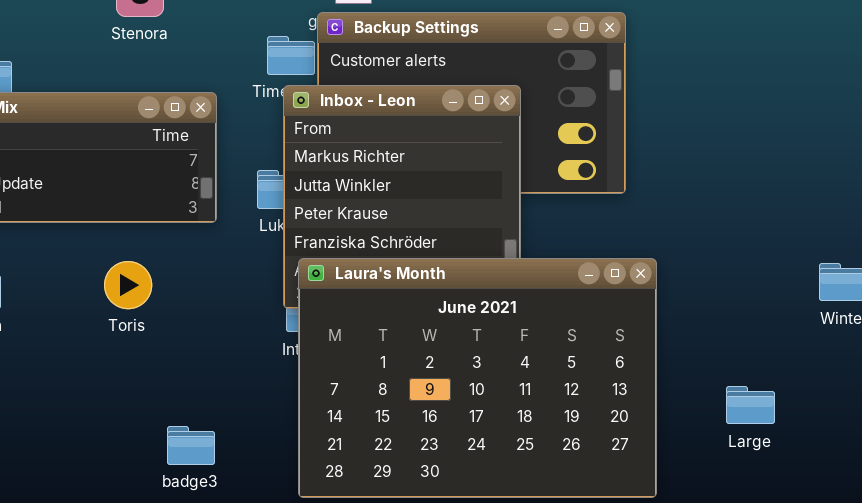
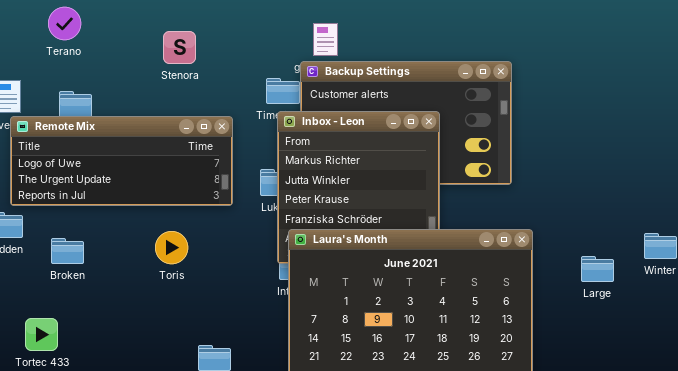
Large: [726,386,775,424] -> [581,256,614,282], moved

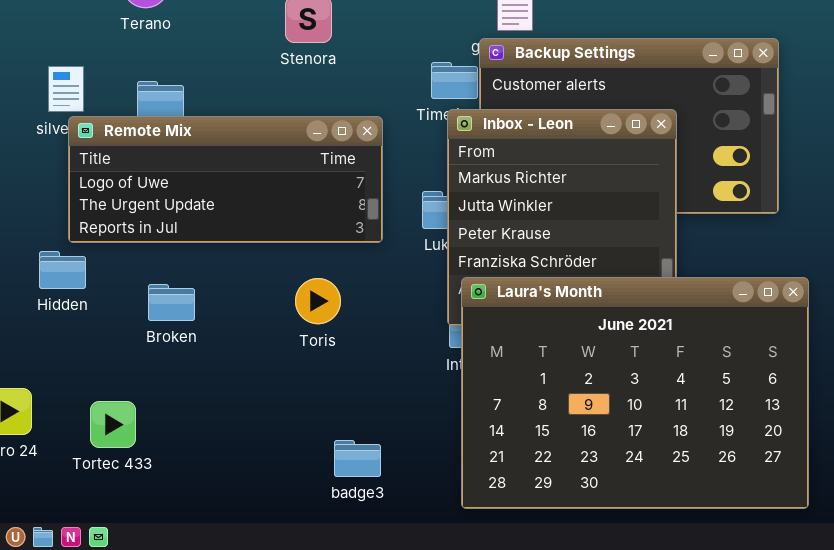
Toris: [155,231,188,264] -> [295,278,341,324], moved
Broken: [51,238,84,264] -> [148,284,195,321], moved

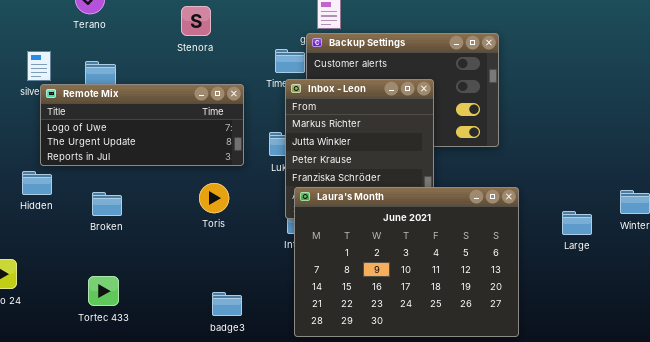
Toris: [295,278,341,324] -> [199,183,229,213], moved
Tortec 433: [90,401,136,448] -> [88,276,119,306], moved

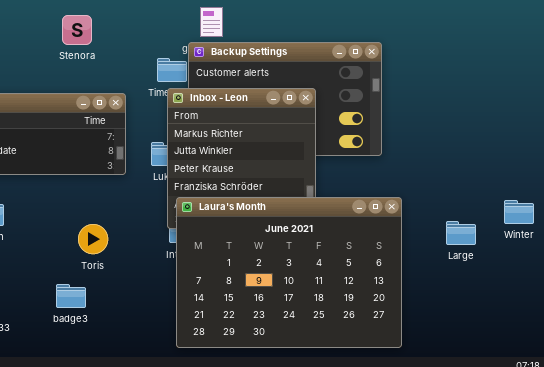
Toris: [199,183,229,213] -> [78,224,108,254], moved
badge3: [212,292,242,316] -> [56,284,86,308], moved

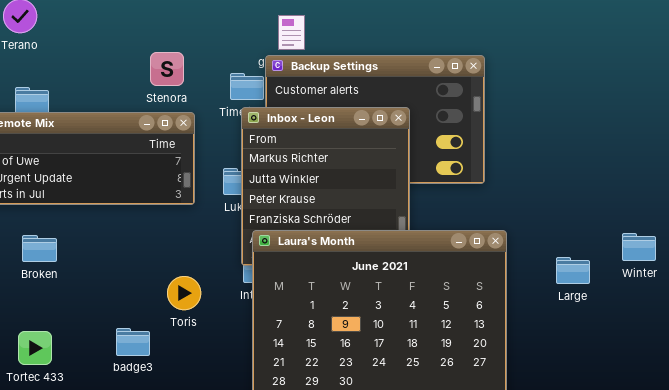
Stenora: [62,15,92,45] -> [150,52,184,86], moved
Toris: [78,224,108,254] -> [167,276,201,310], moved

